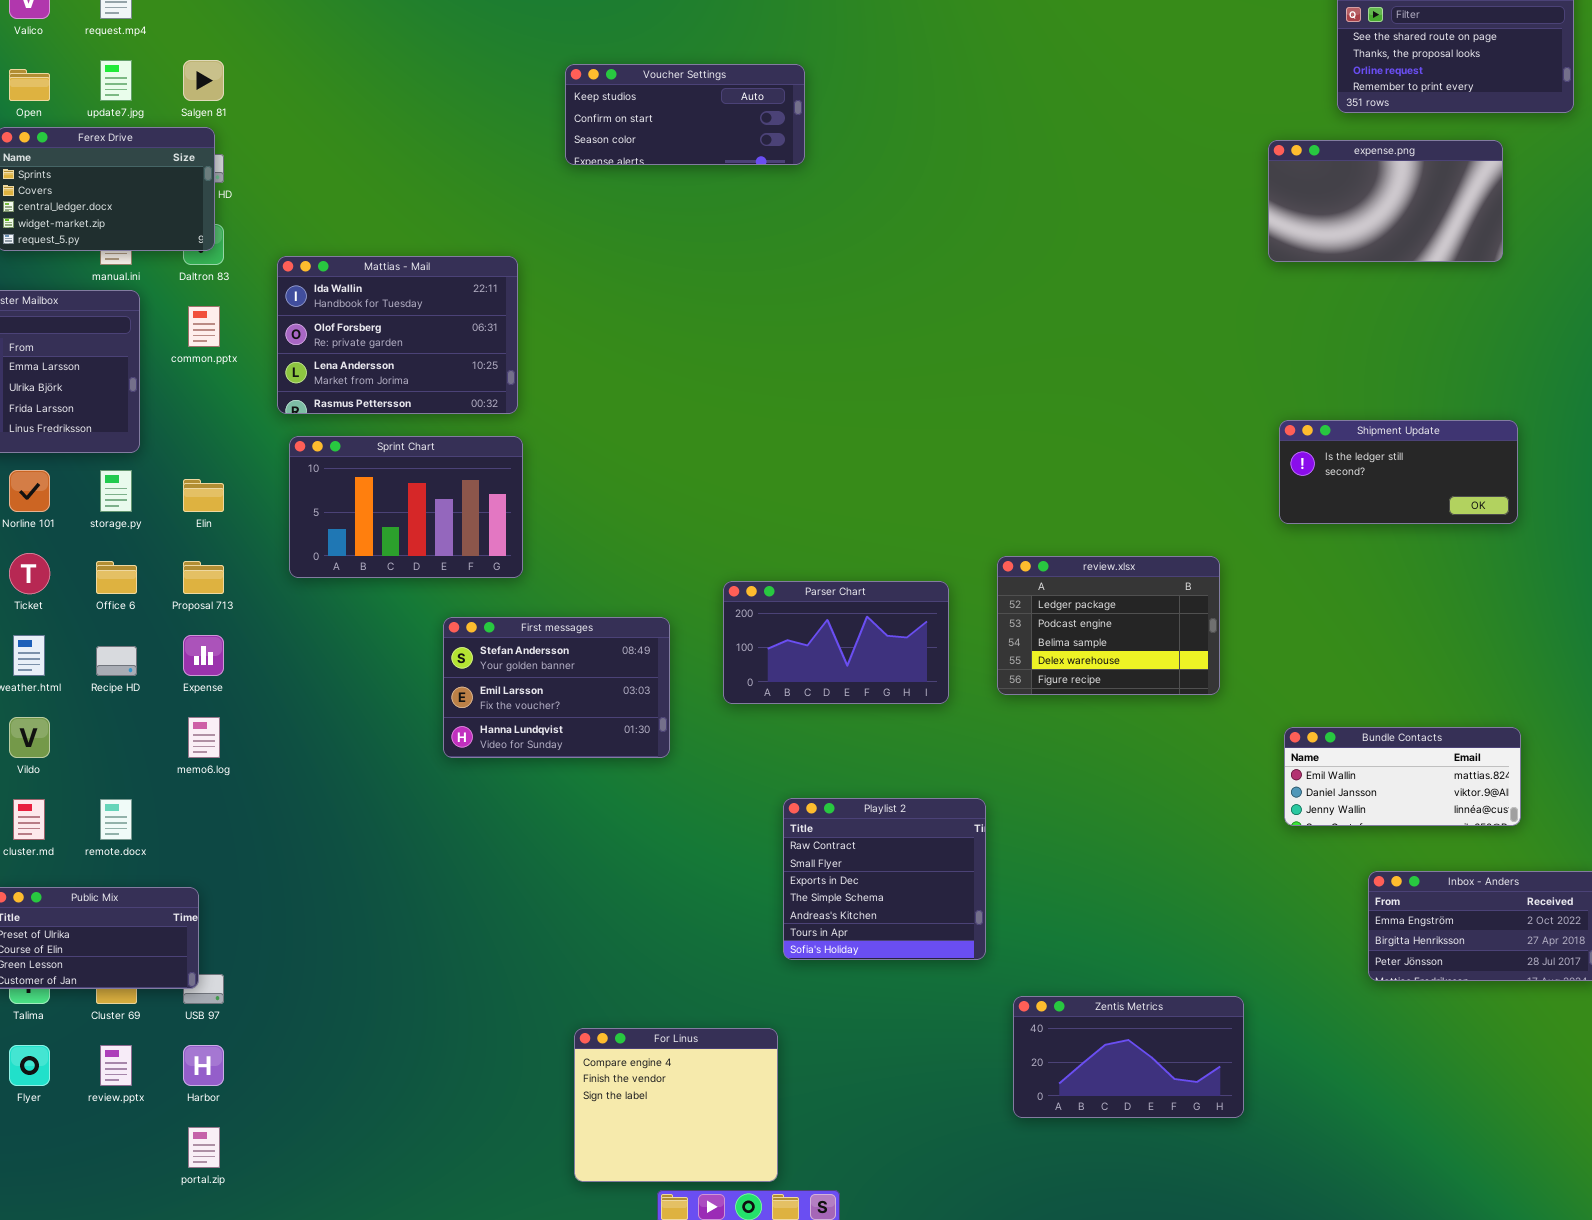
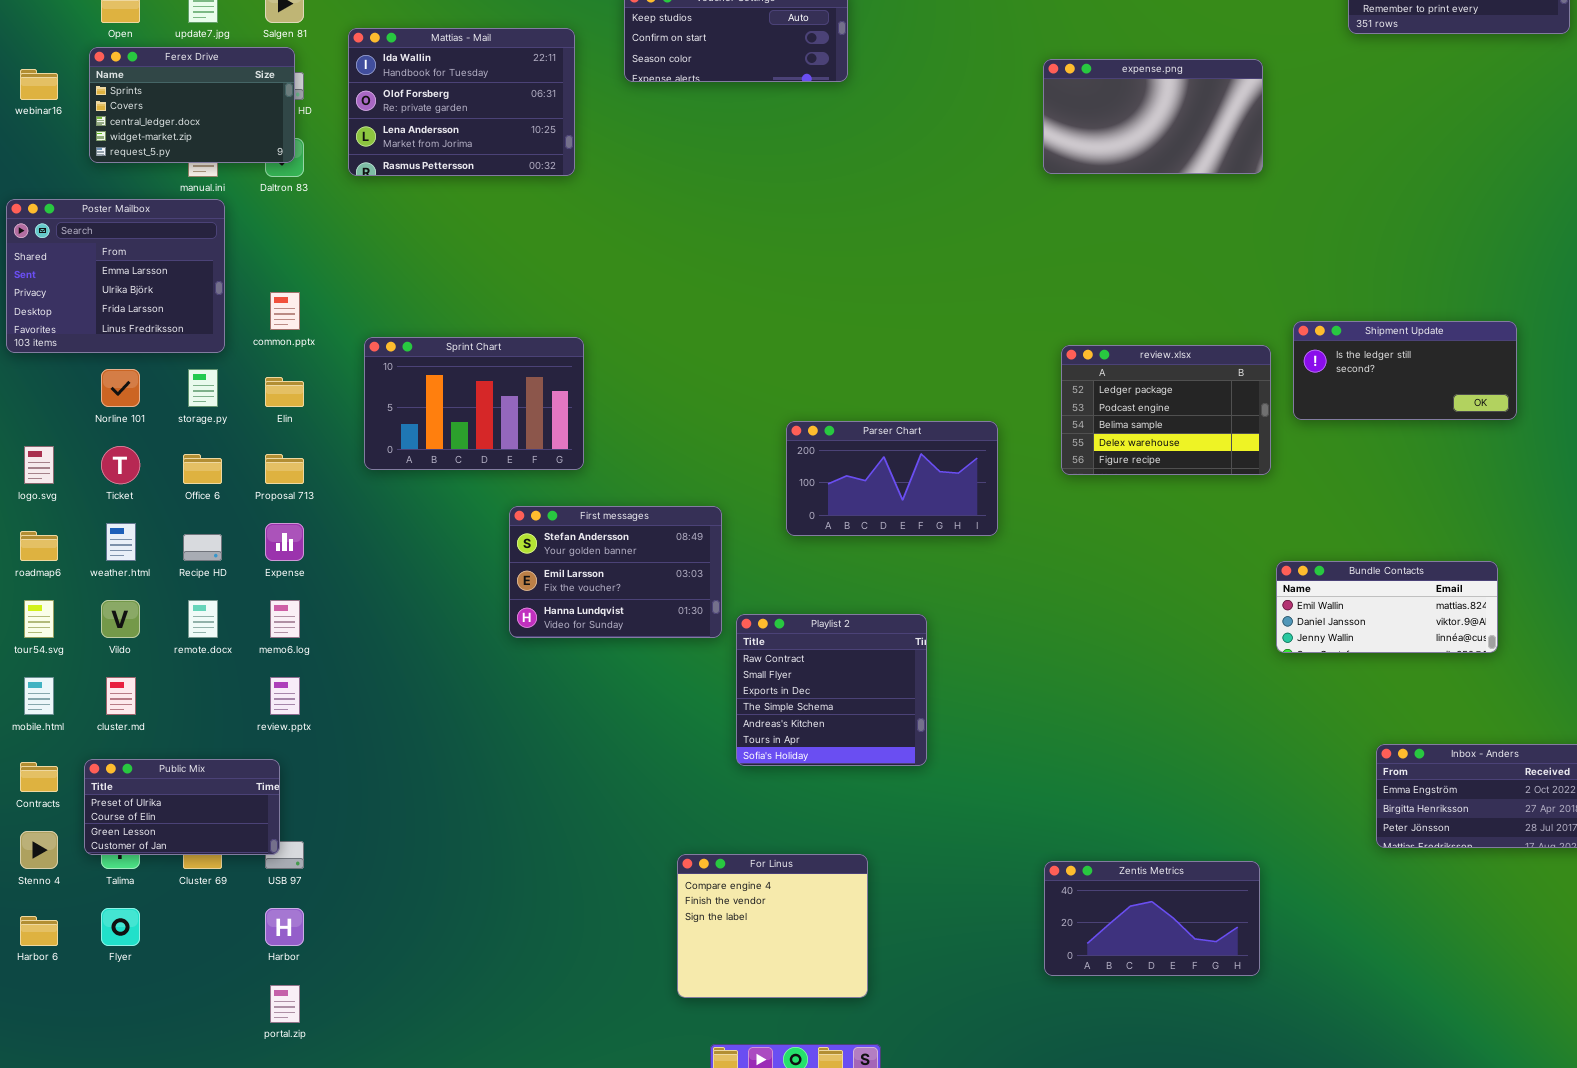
expense.png: [1268,140,1503,262] -> [1043,59,1263,174], moved
Mattias - Mail: [277,256,518,414] -> [348,28,575,176], moved
common.pptx: [188,306,220,347] -> [270,292,300,330], moved
review.xlsx: [997,556,1220,695] -> [1061,345,1271,475], moved
Parser Chart: [723,581,949,704] -> [786,421,998,536], moved
Bundle Contacts: [1284,727,1521,826] -> [1276,561,1498,653], moved
Playlist 2: [783,798,986,960] -> [736,614,927,766], moved
remote.docx: [100,799,132,840] -> [188,600,218,638], moved
For Linus: [574,1028,778,1182] -> [677,854,868,998], moved
review.pptx: [100,1045,132,1086] -> [270,677,300,715], moved

